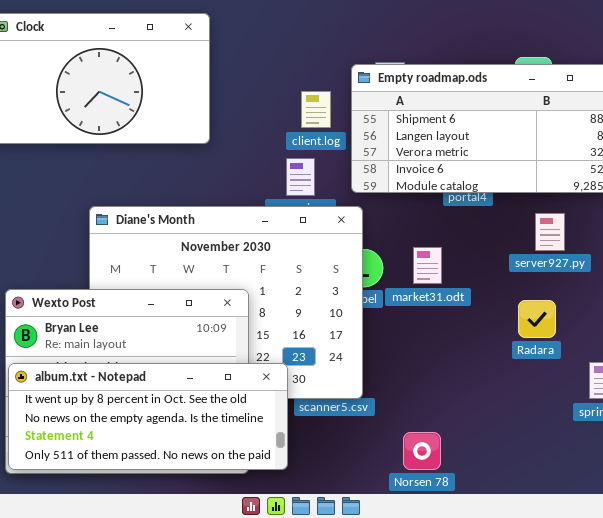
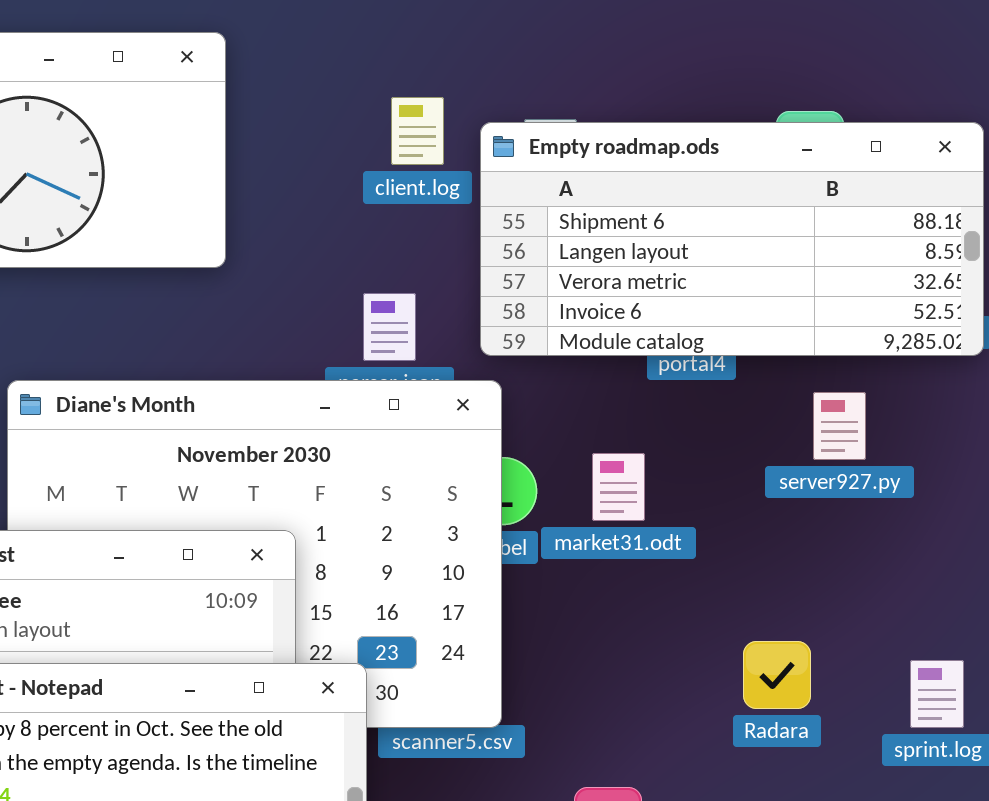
client.log: [301,91,331,128] -> [391,97,444,165], moved
Radara: [518,300,556,338] -> [743,641,811,709], moved

